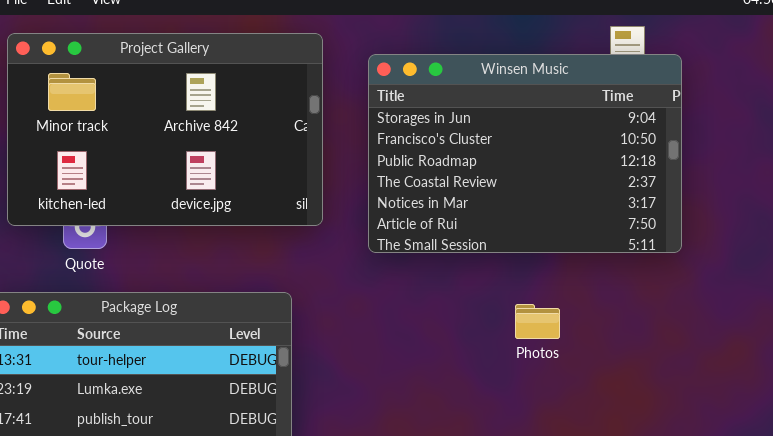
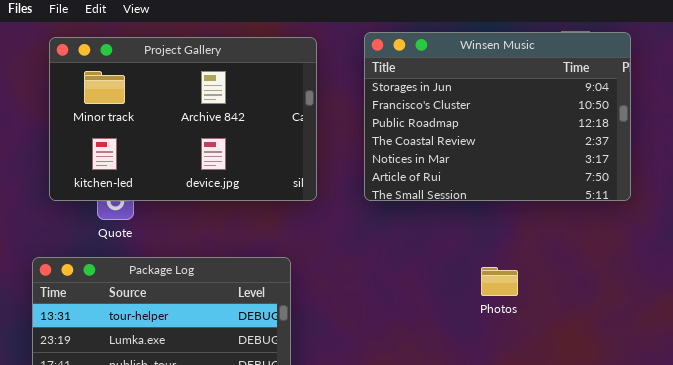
Winsen Music: [368,54,682,253] -> [364,32,631,201], moved

